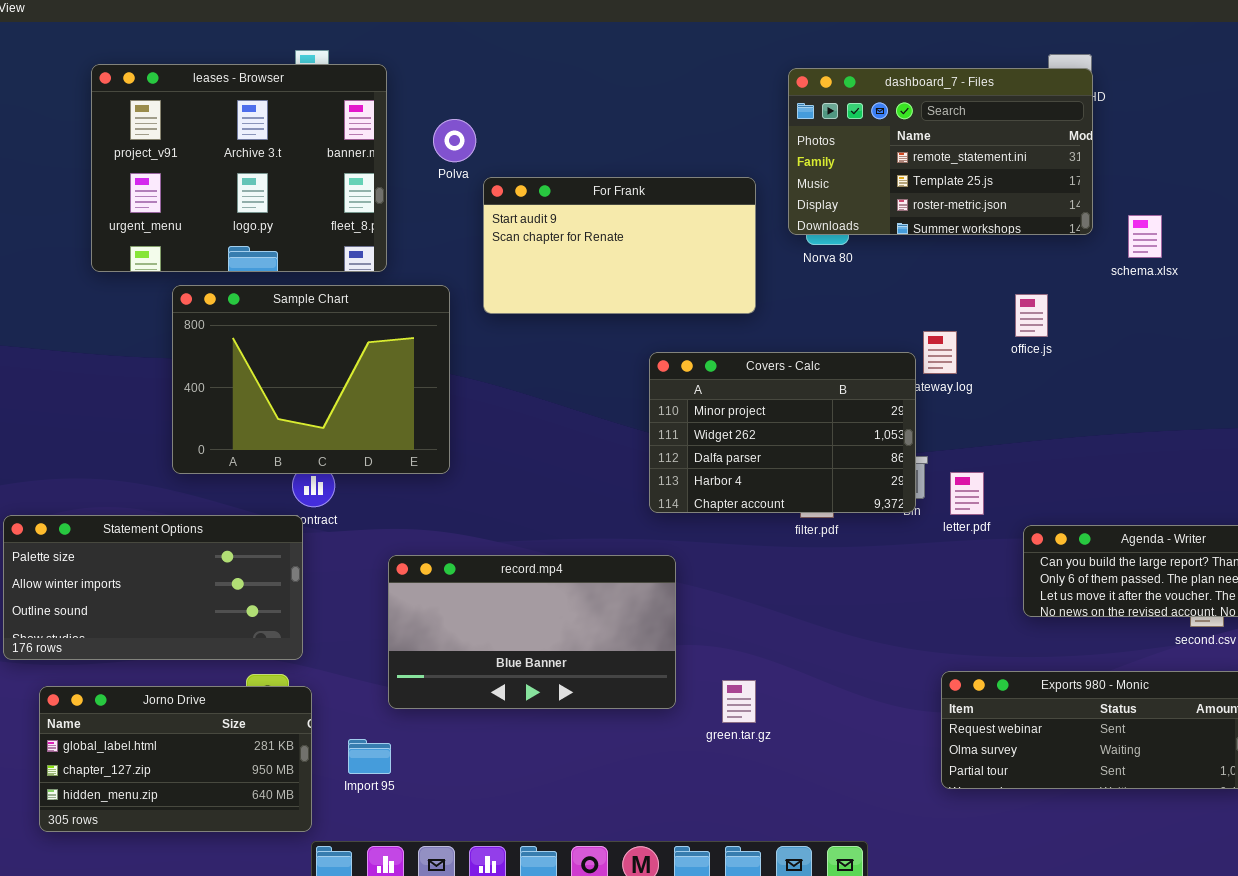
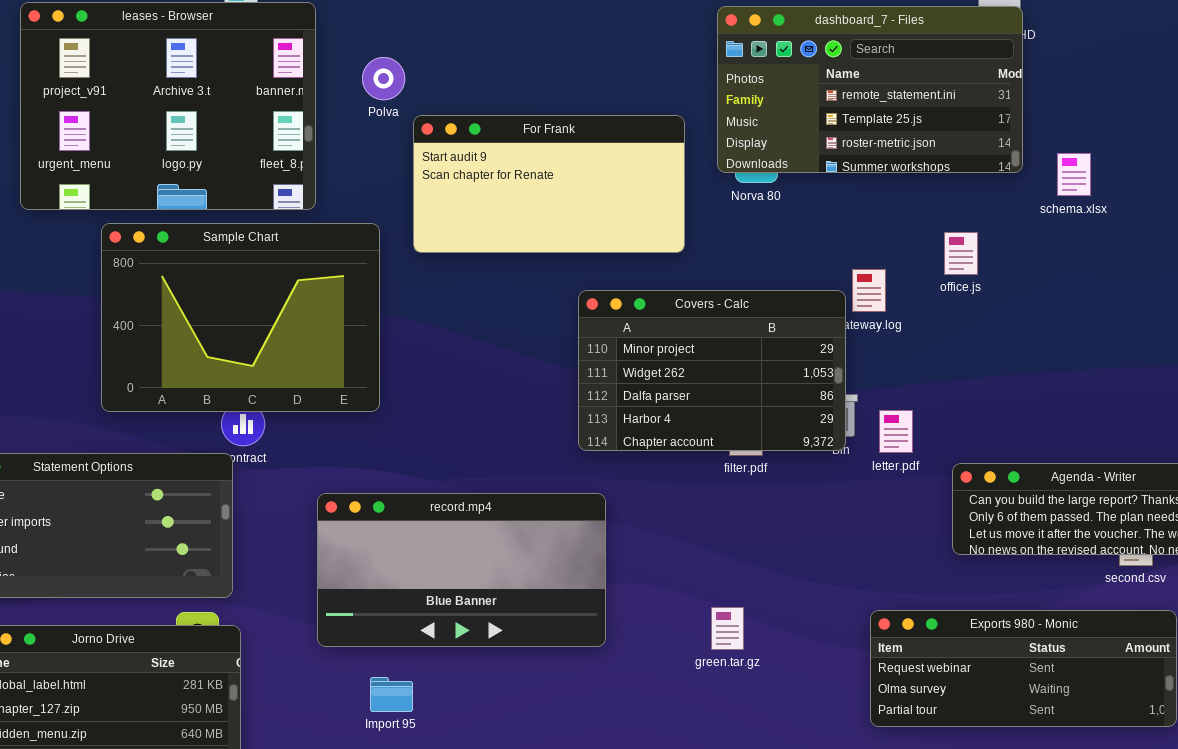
green.tar.gz: [722,680,756,723] -> [711,607,744,650], moved
Import 95: [348,739,391,774] -> [370,677,413,712], moved

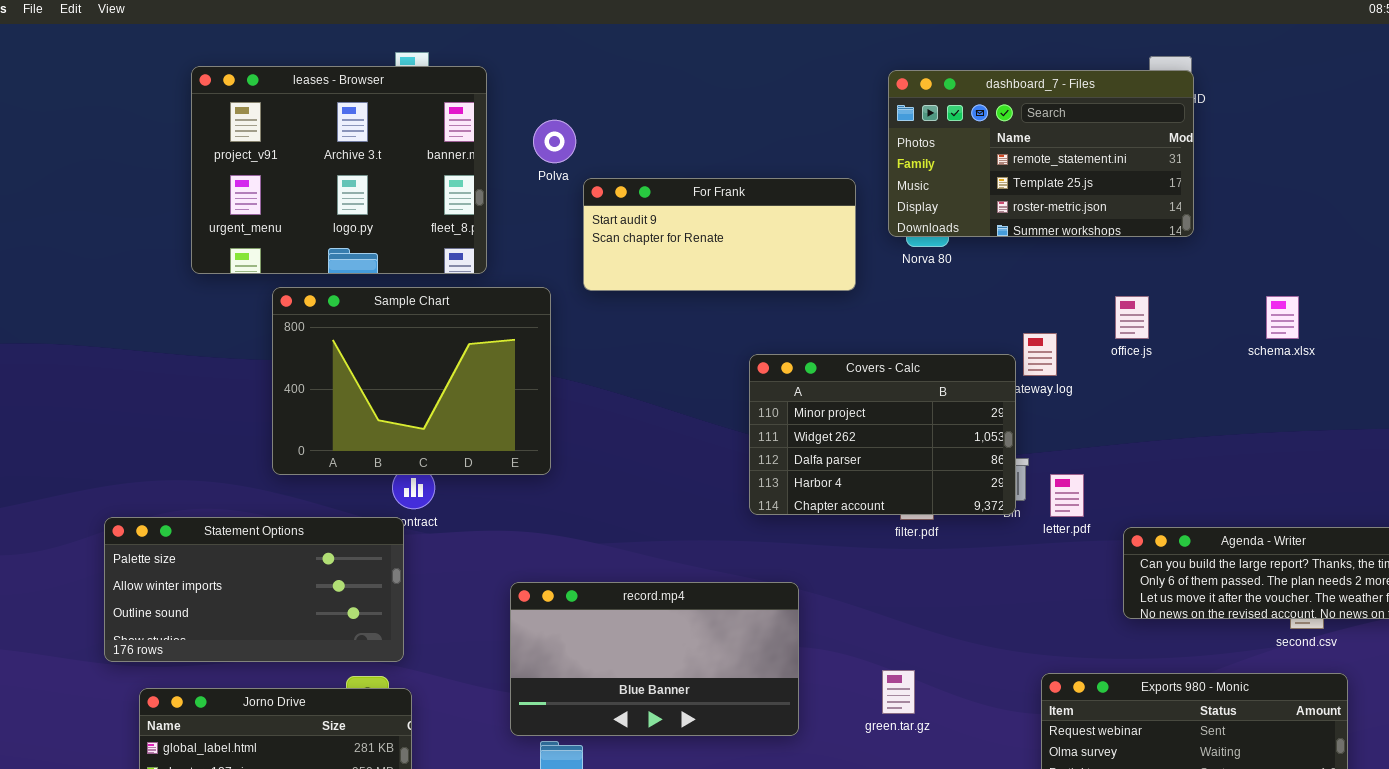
For Frank: [413,115,685,253] -> [583,178,856,291], resized
schema.xlsx: [1057,153,1091,196] -> [1266,296,1299,339], moved
record.mp4: [317,493,606,647] -> [510,582,799,736], moved

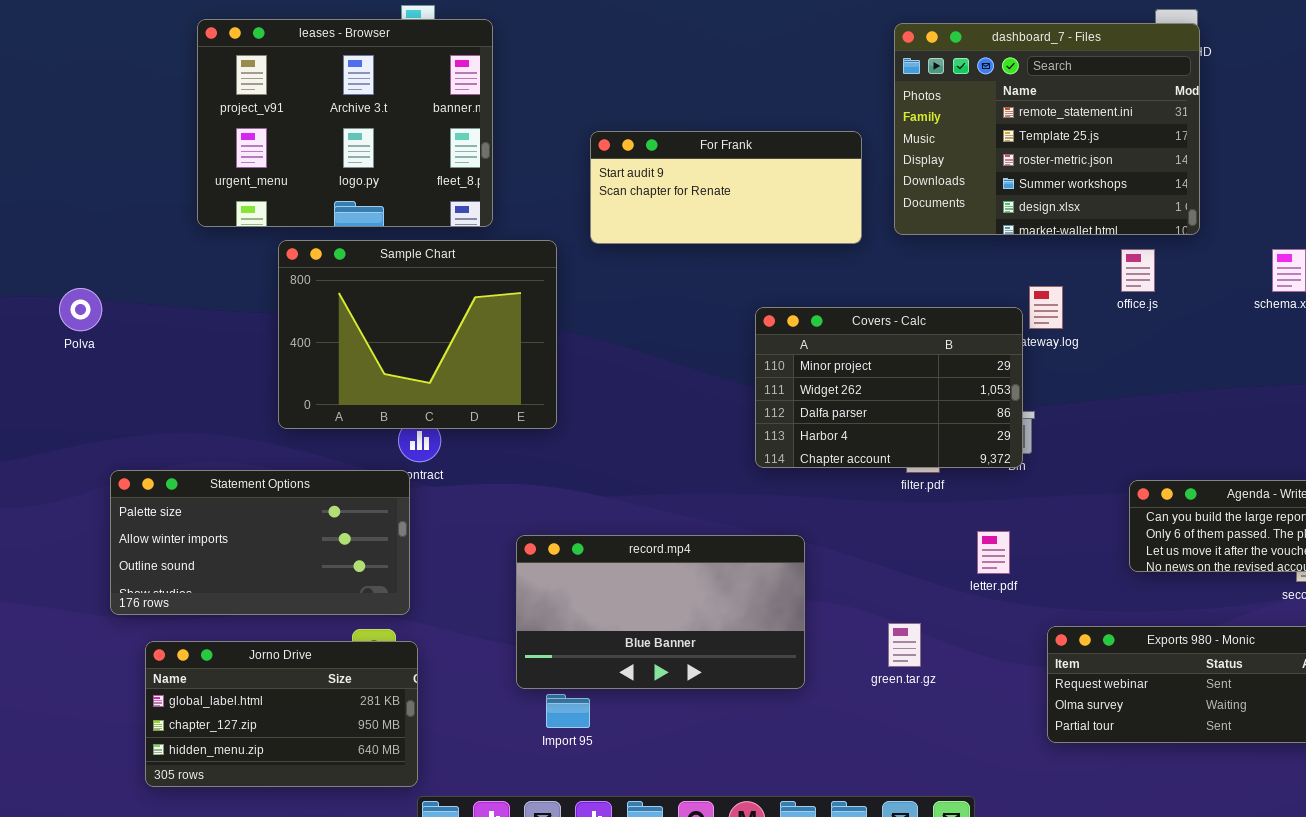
dashboard_7 - Files: [888,70,1194,237] -> [894,23,1200,235], resized
Polva: [533,120,576,163] -> [59,288,102,331], moved
letter.pdf: [1050,474,1084,517] -> [977,531,1010,574], moved

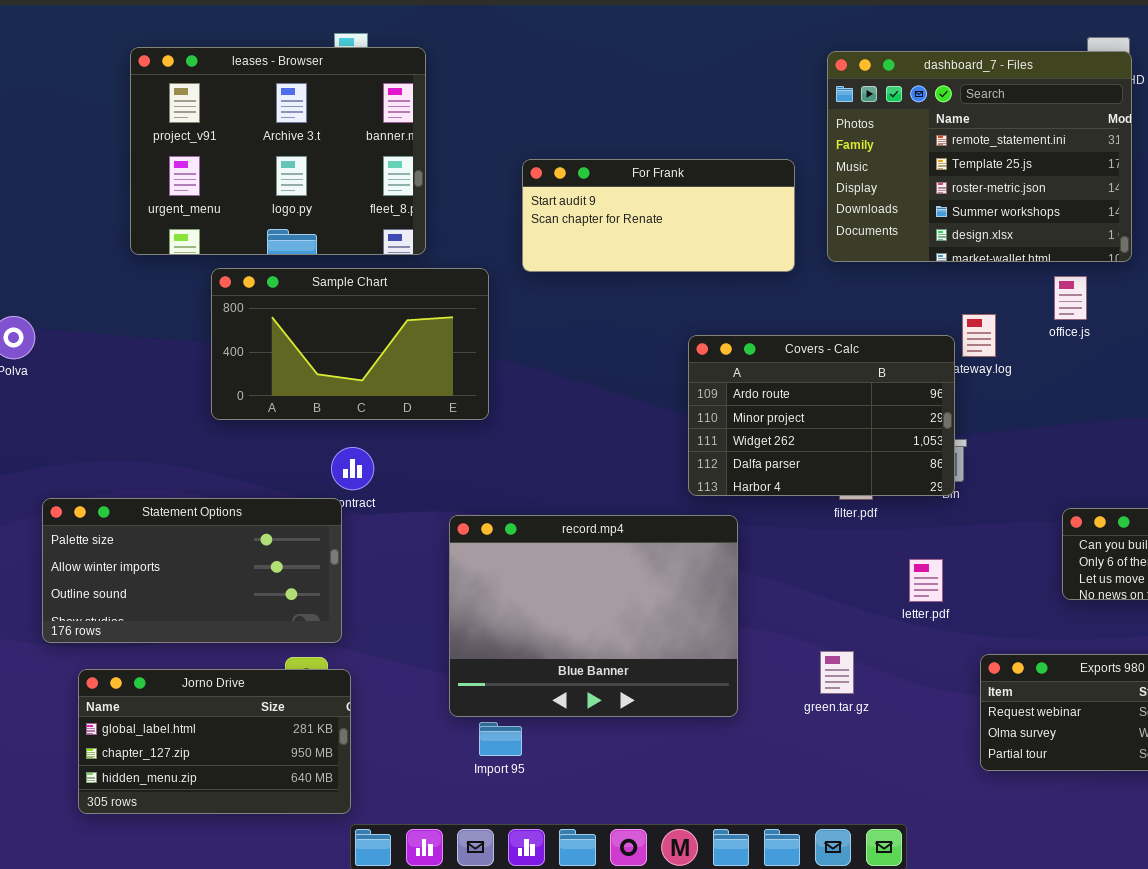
Sample Chart: [278,240,557,429] -> [211,268,489,420], resized
Covers - Calc: [755,307,1023,468] -> [688,335,955,496], scrolled up 1 row
record.mp4: [516,535,805,689] -> [449,515,738,717], resized

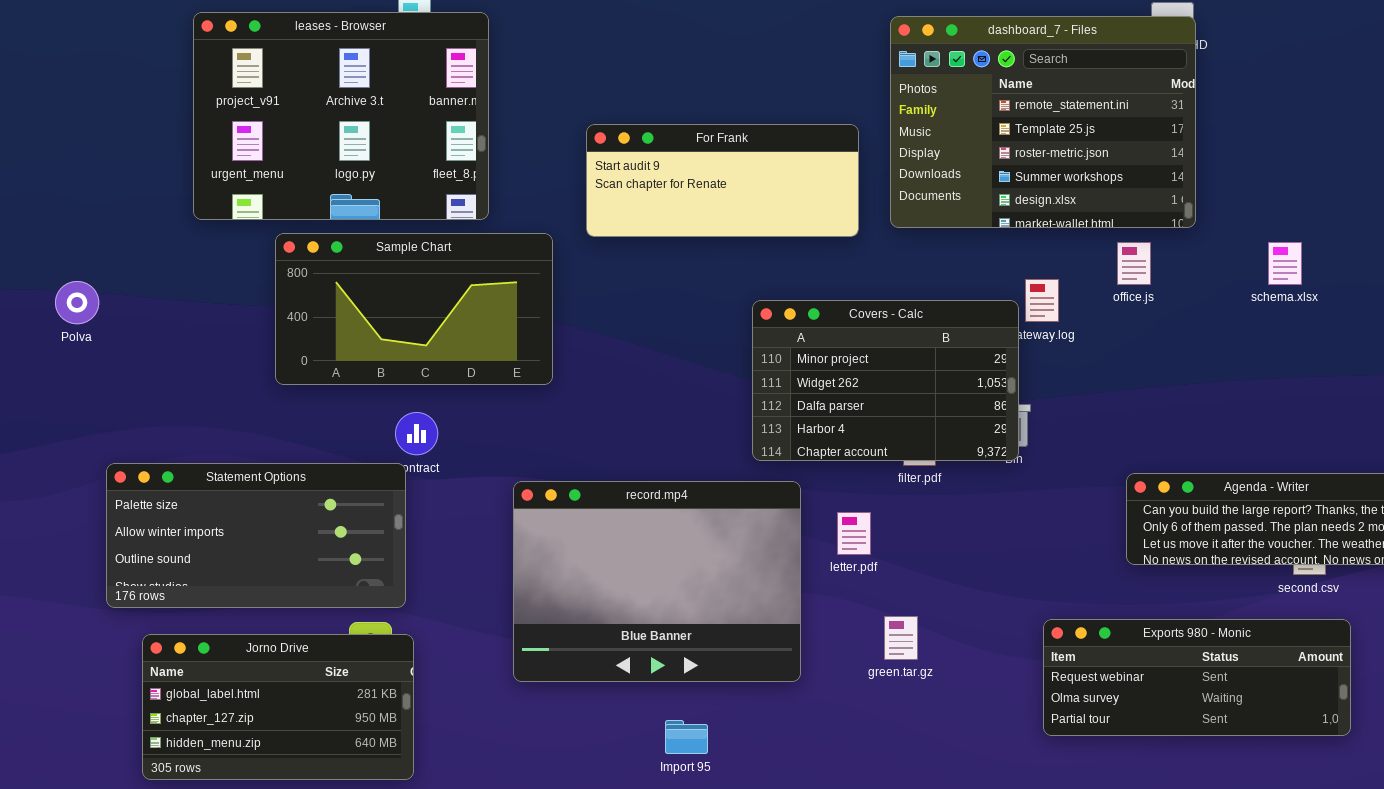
Covers - Calc: [688,335,955,496] -> [752,300,1019,461], scrolled down 1 row
letter.pdf: [909,559,943,602] -> [837,512,871,555], moved
Import 95: [479,722,522,756] -> [665,720,708,754], moved

